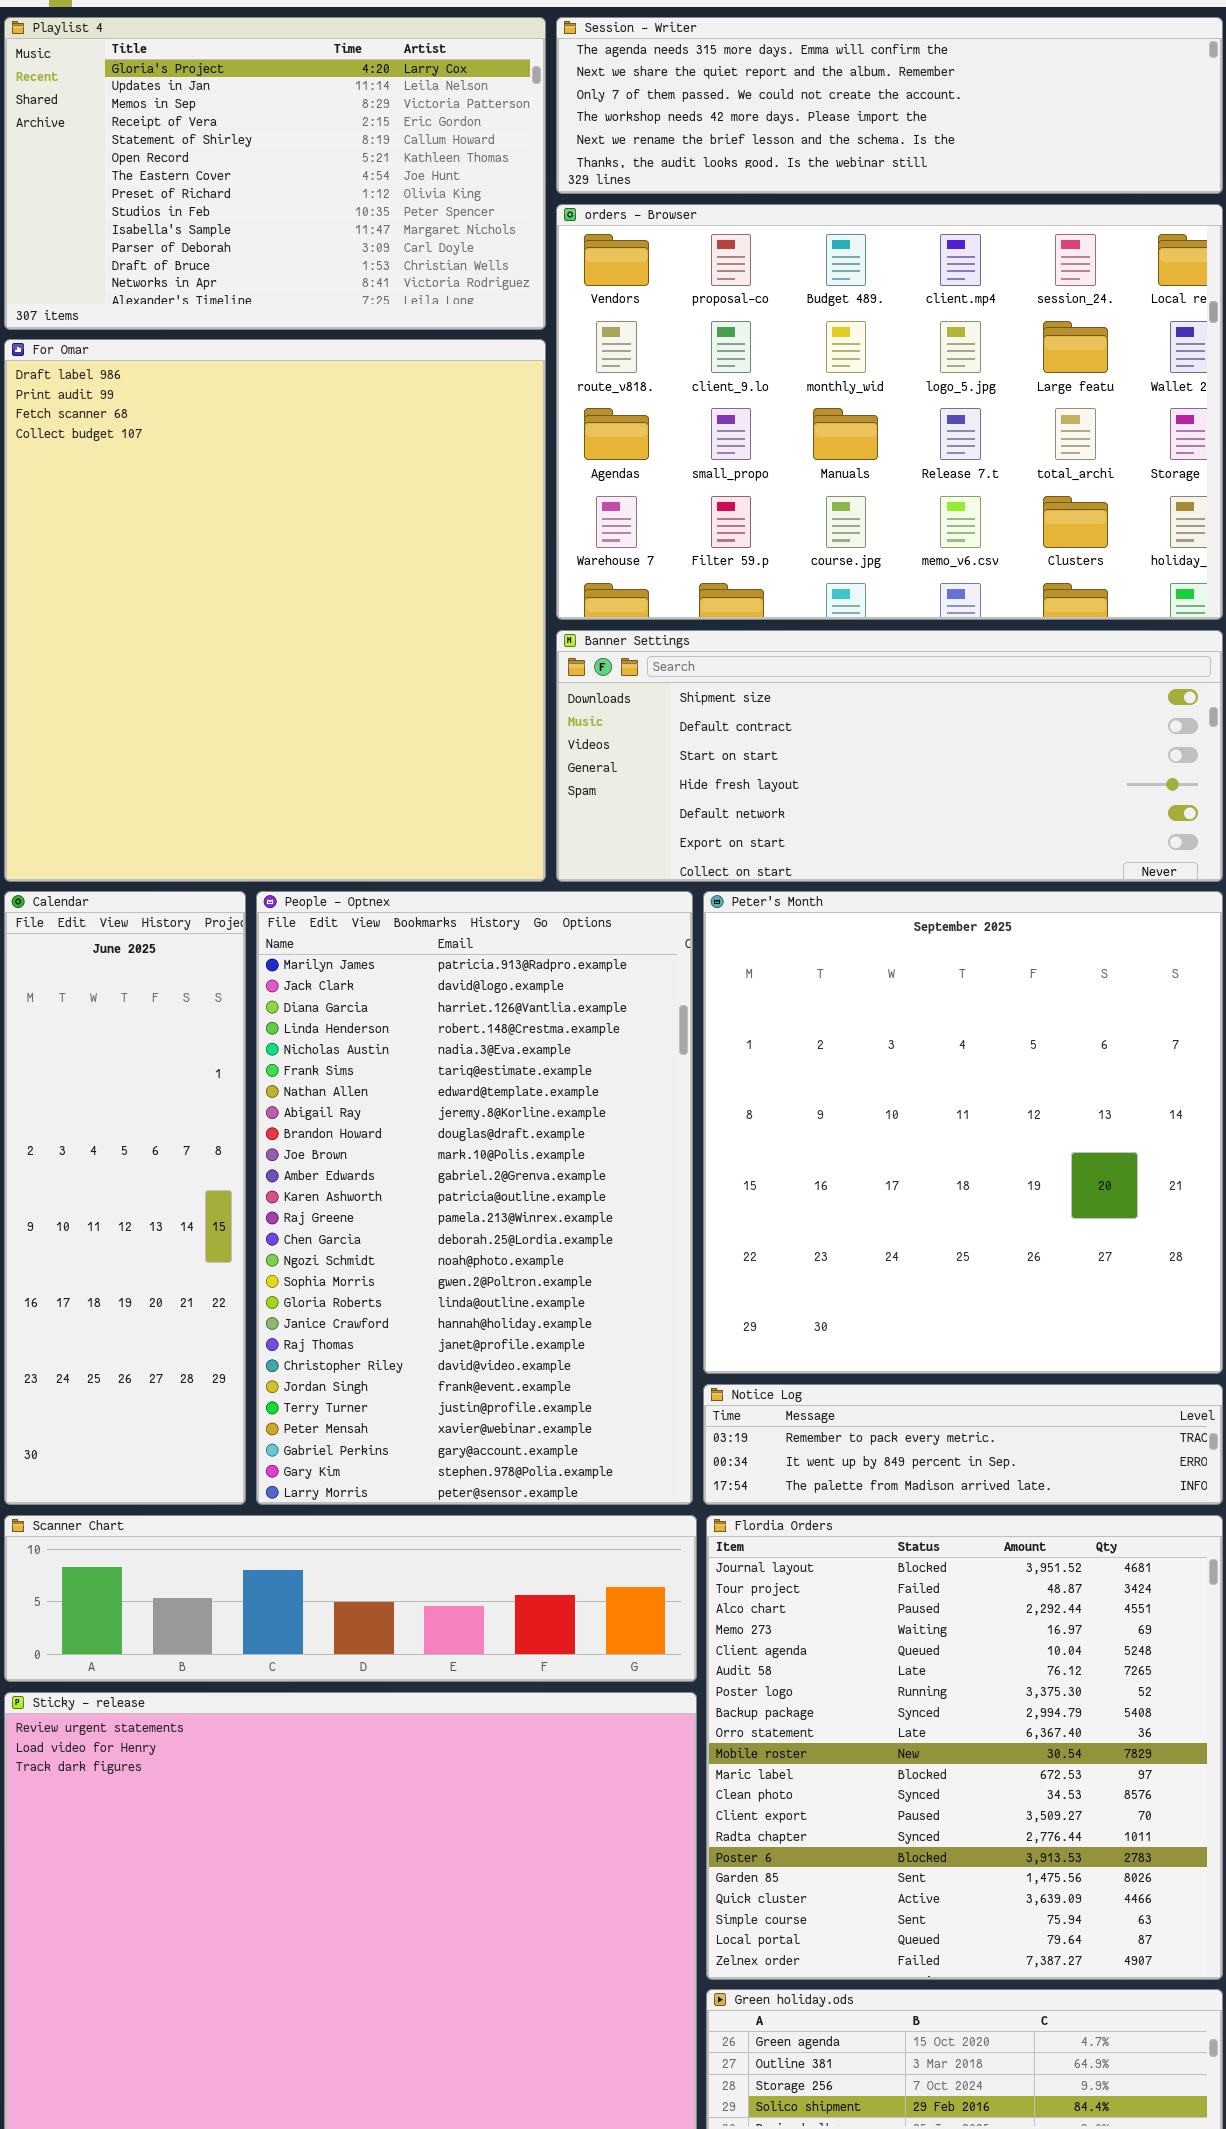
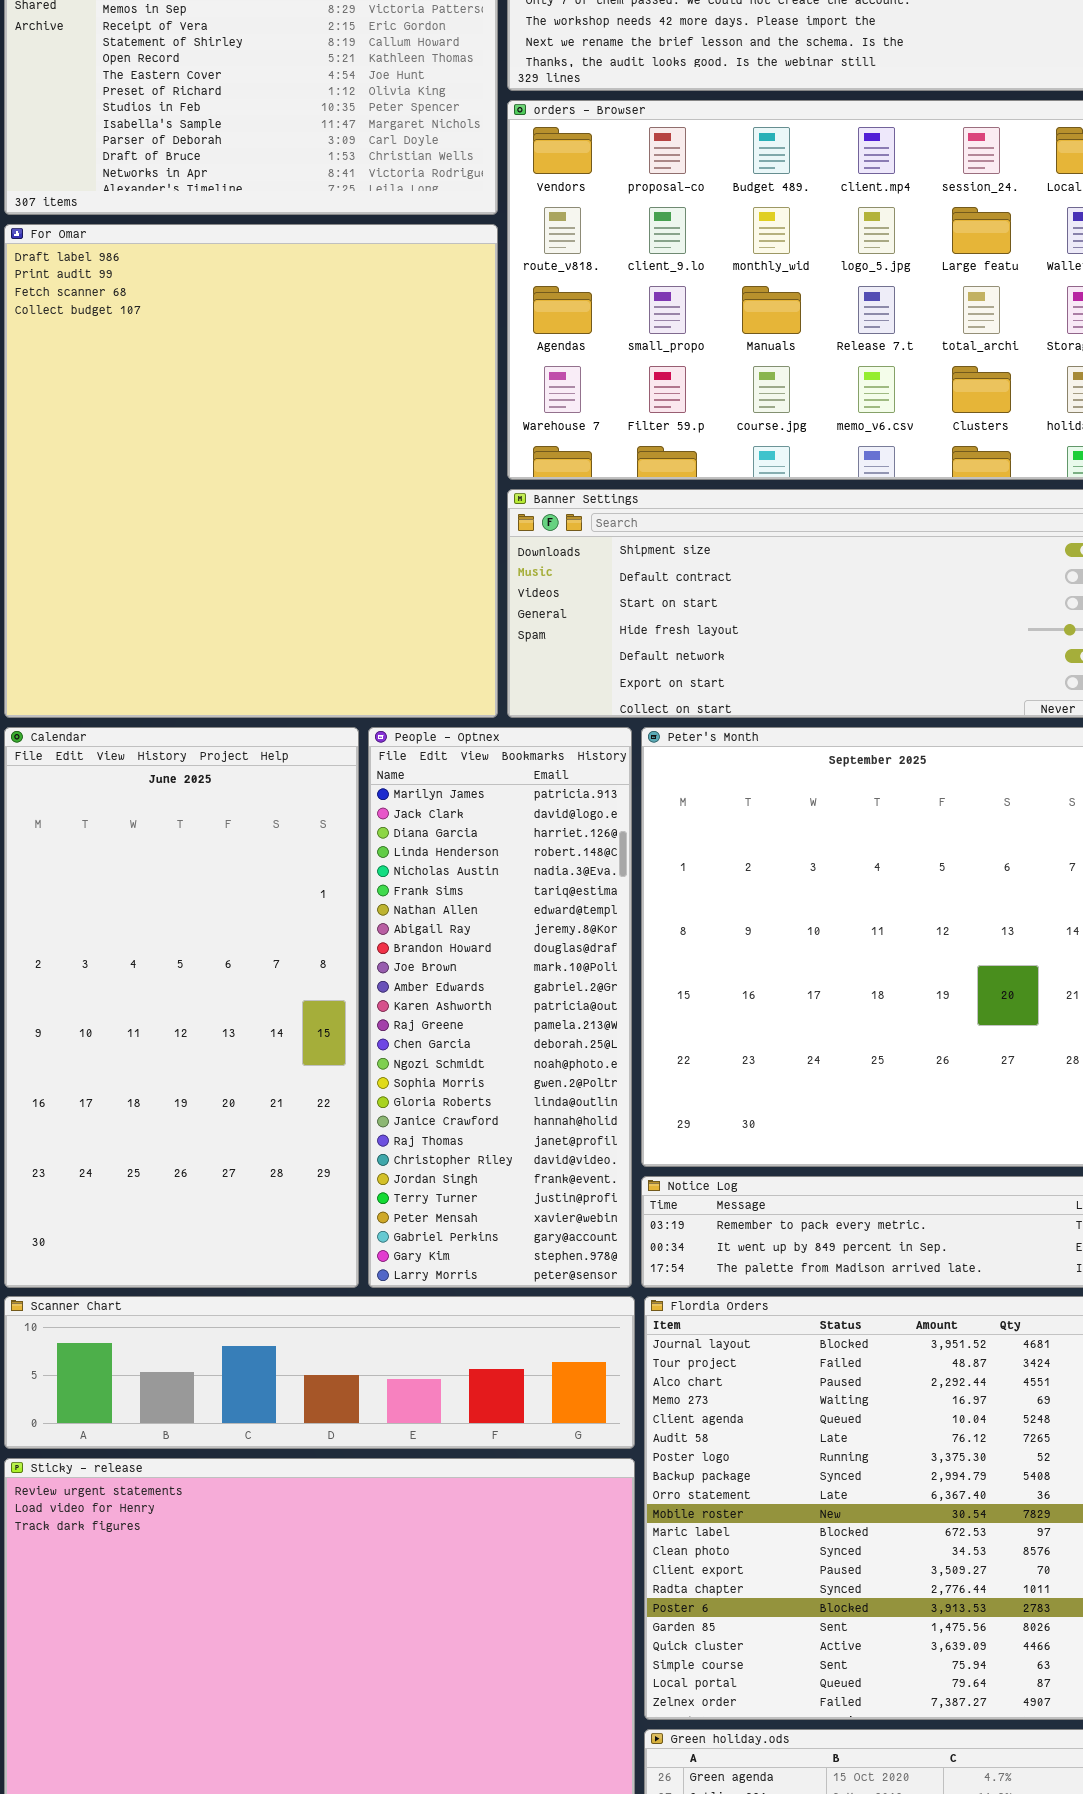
Calendar: [4,891,246,1505] -> [4,727,359,1288], resized
People - Optnex: [256,891,693,1505] -> [368,727,632,1288], resized

